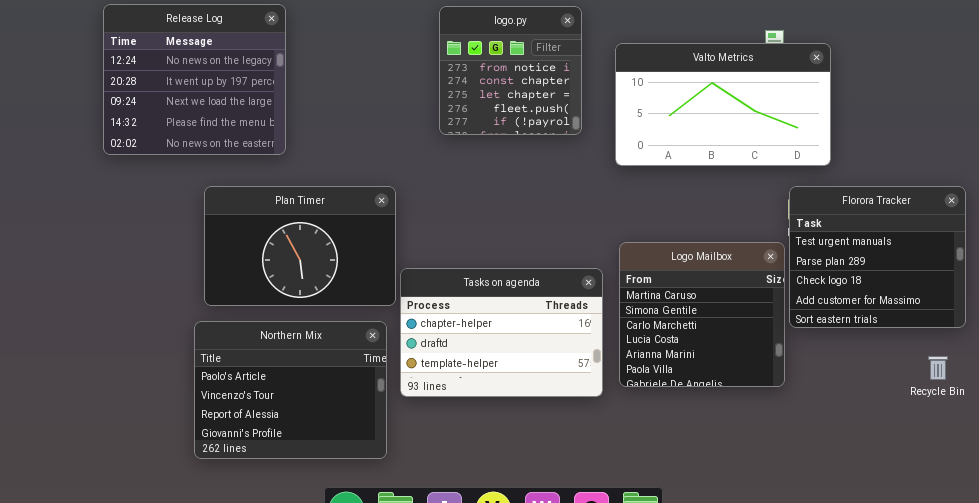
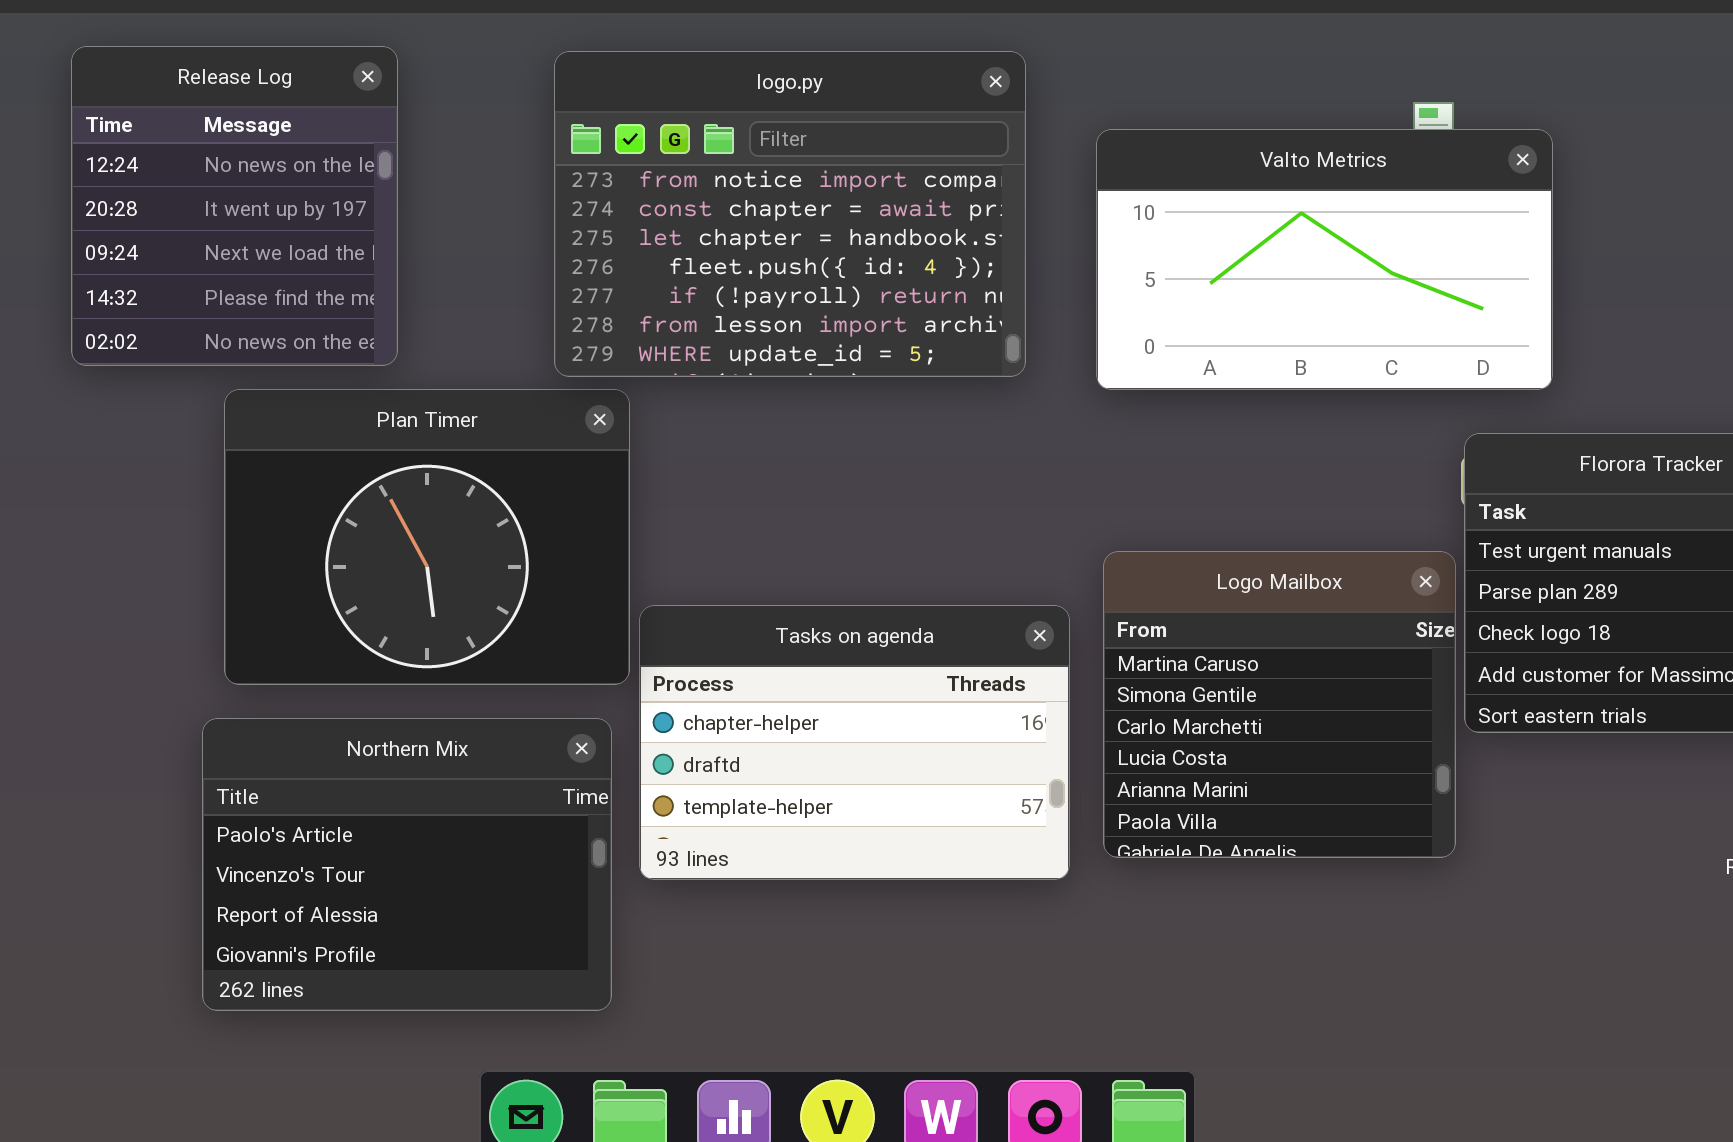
Release Log: [103,4,286,155] -> [71,46,398,366], resized
logo.py: [439,6,582,135] -> [554,51,1026,377], resized
Plan Timer: [204,186,396,306] -> [224,389,630,685], resized

